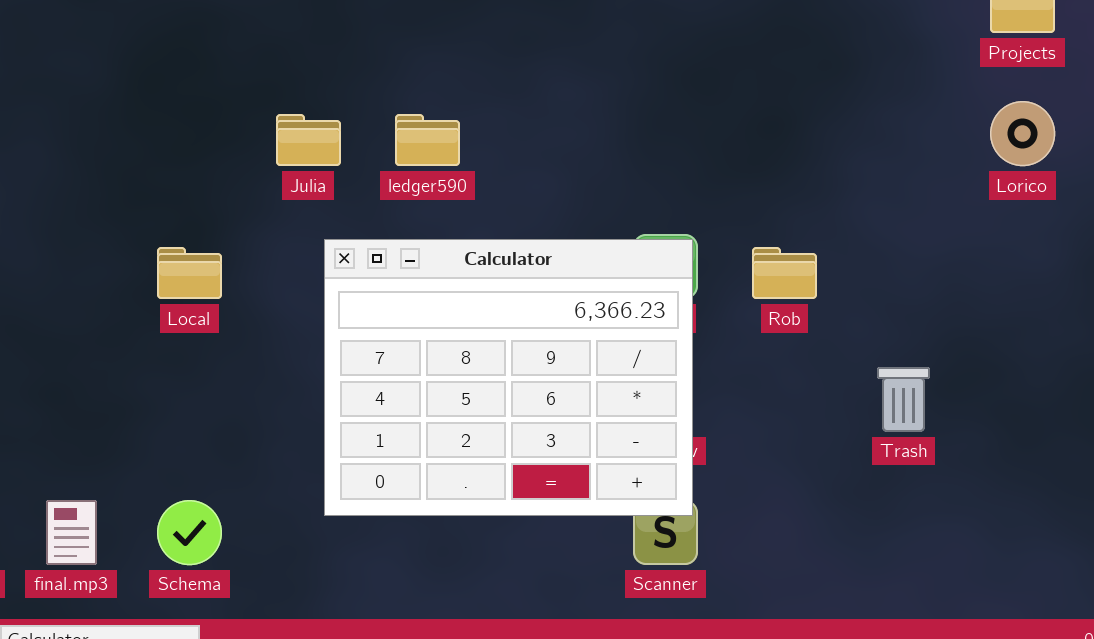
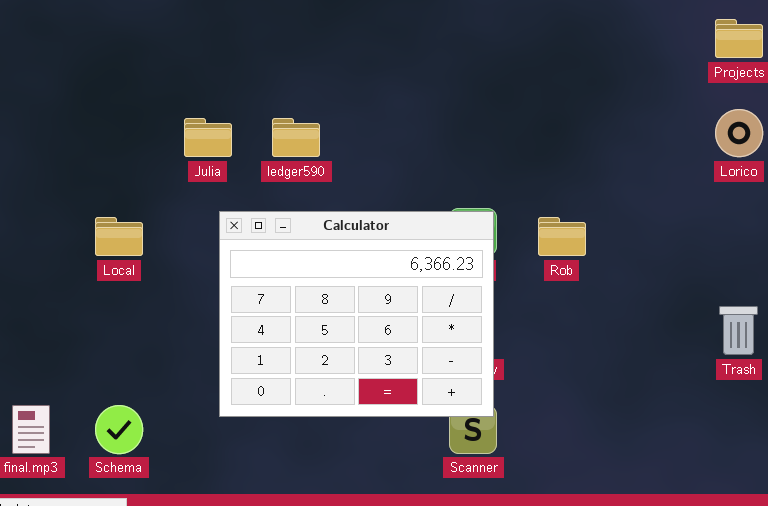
Trash: [877,367,930,432] -> [719,306,758,355], moved

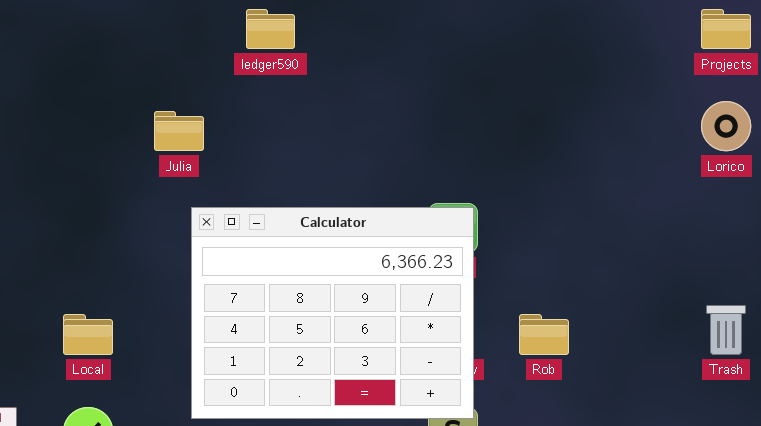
ledger590: [272,118,320,157] -> [246,9,295,49], moved
Local: [95,217,143,256] -> [63,314,113,355], moved
Rob: [538,217,586,256] -> [519,314,569,355], moved

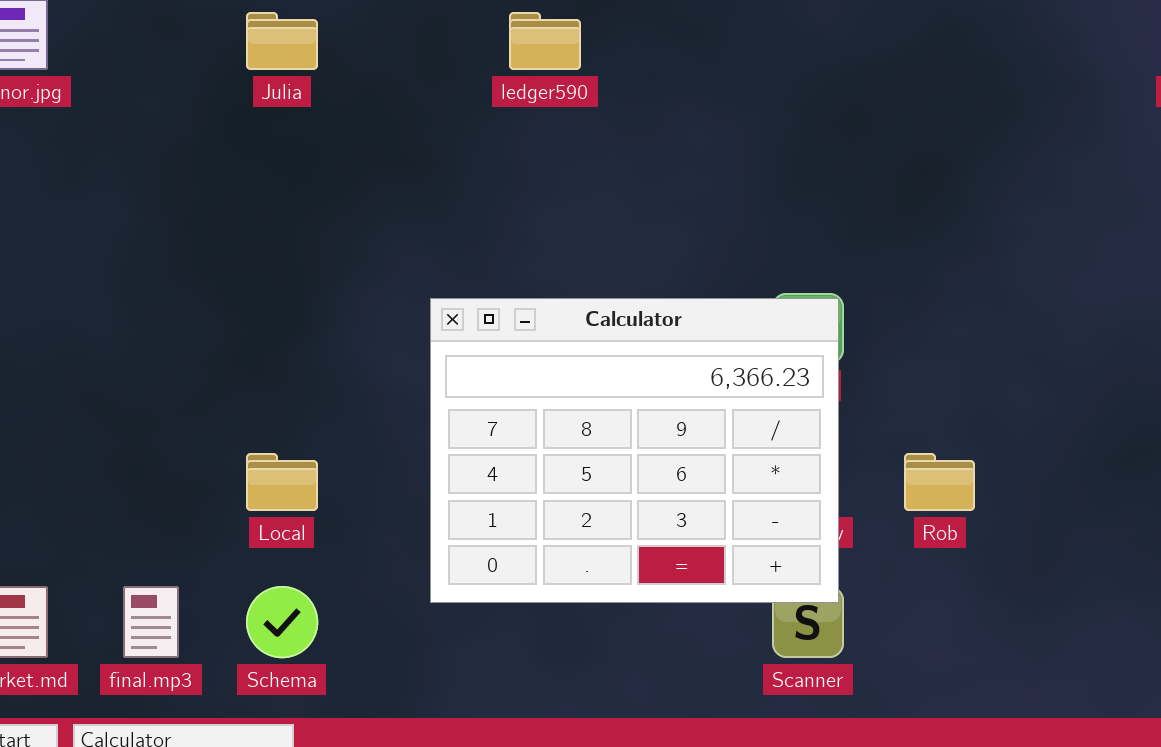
Julia: [154,111,204,151] -> [246,12,318,70], moved

